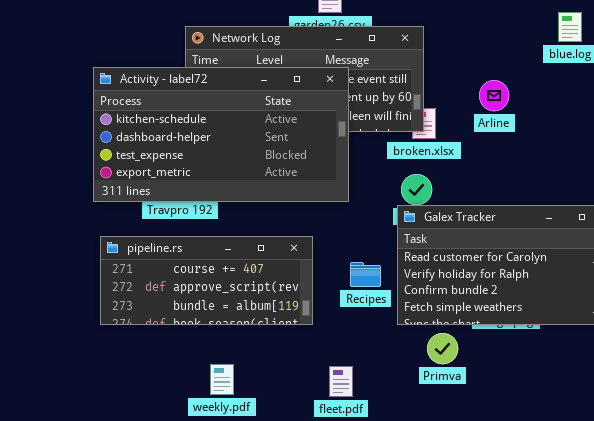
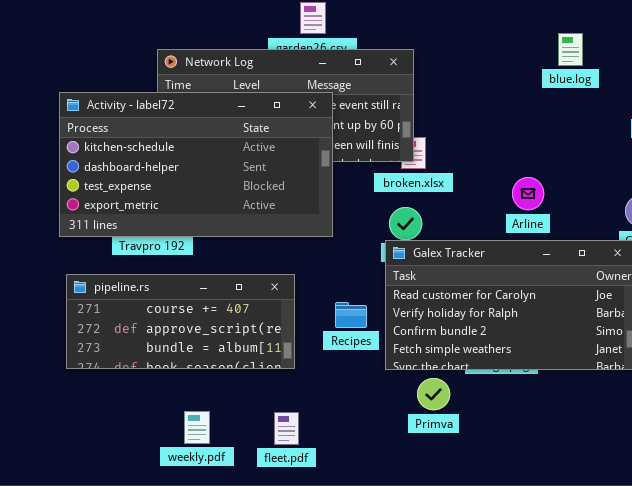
Arline: [479,80,509,111] -> [512,177,544,210], moved
fleet.pdf: [329,366,353,397] -> [274,412,299,445], moved

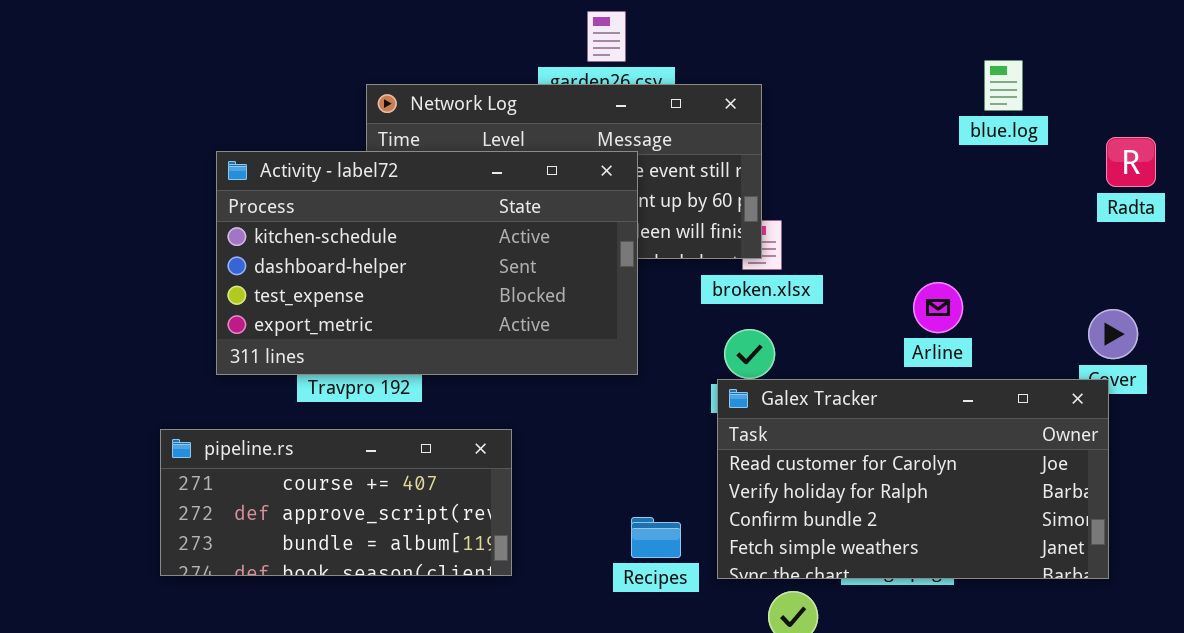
pipeline.rs: [66,274,295,369] -> [160,429,512,576], moved
Recipes: [335,302,367,328] -> [631,517,681,558], moved

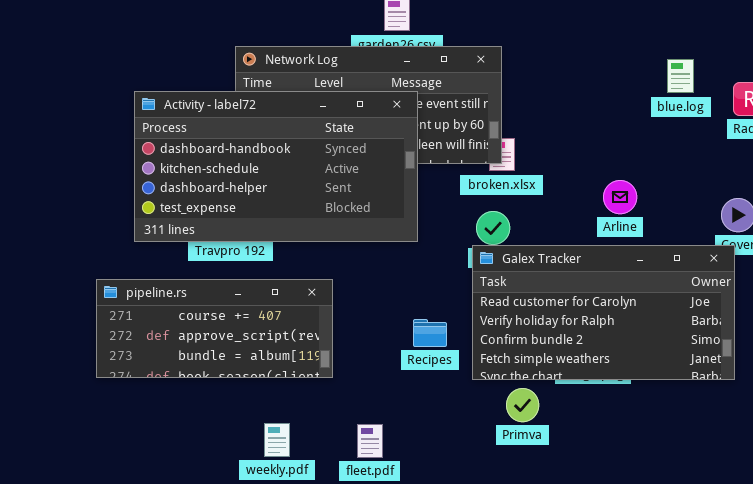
blue.log: [984,60,1023,111] -> [667,59,694,93], moved
Activity - label72: [216,151,638,375] -> [134,91,418,242], scrolled up 1 row
Recipes: [631,517,681,558] -> [413,319,447,347], moved

